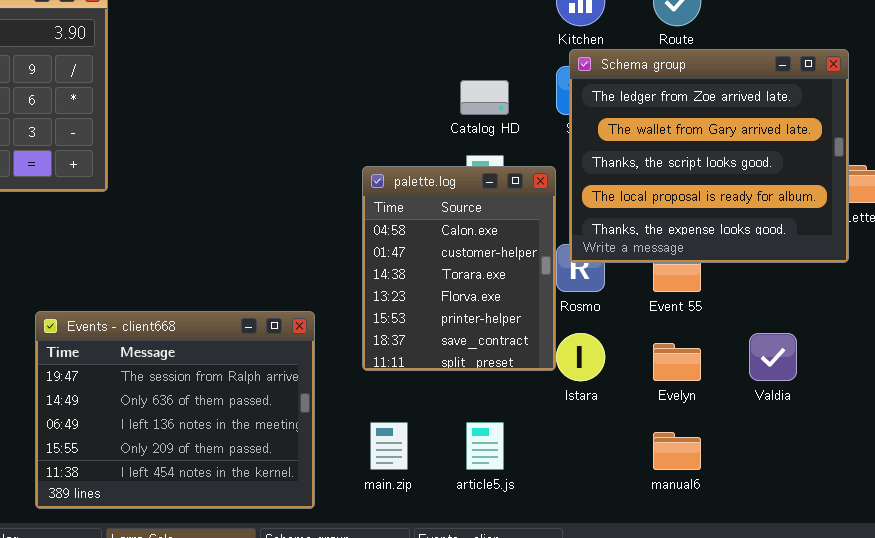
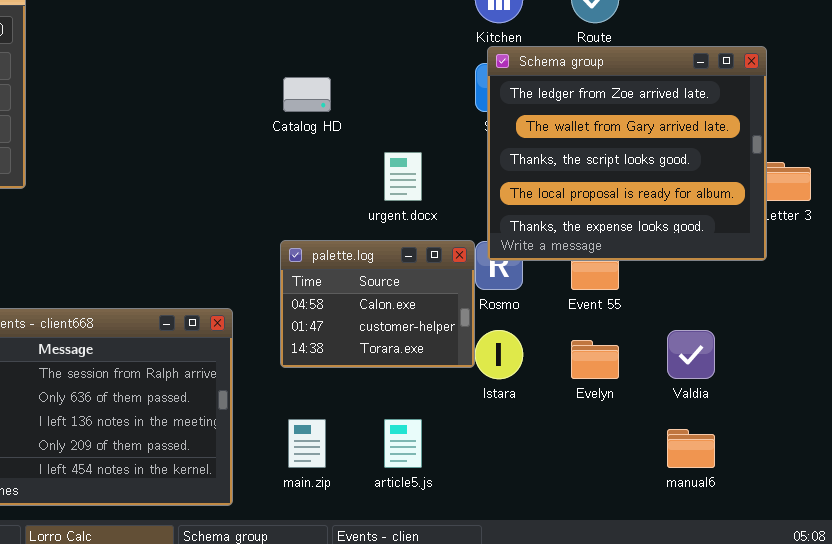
Catalog HD: [460,80,509,115] -> [283,77,331,112], moved
palette.log: [362,166,556,371] -> [280,240,475,368], resized
manual6: [653,432,701,470] -> [667,429,715,468], moved

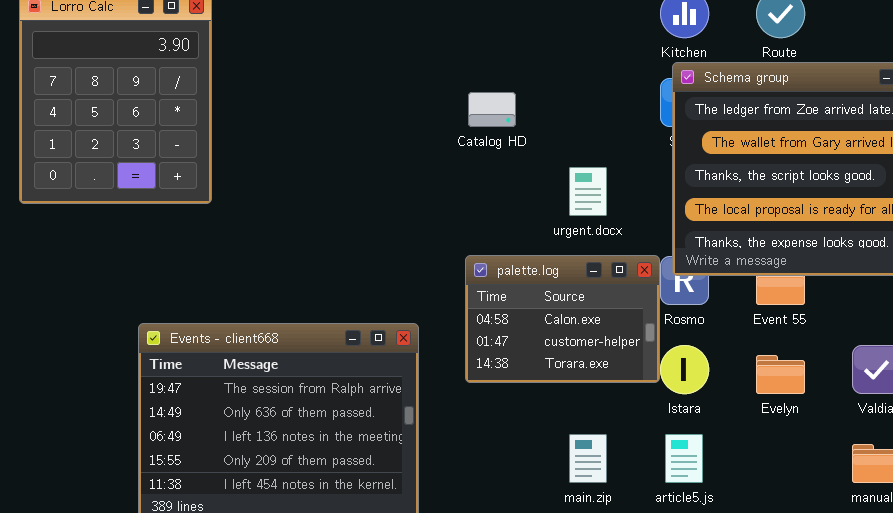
main.zip: [288,419,326,468] -> [569,434,607,483], moved
article5.js: [384,419,422,468] -> [665,434,703,483], moved

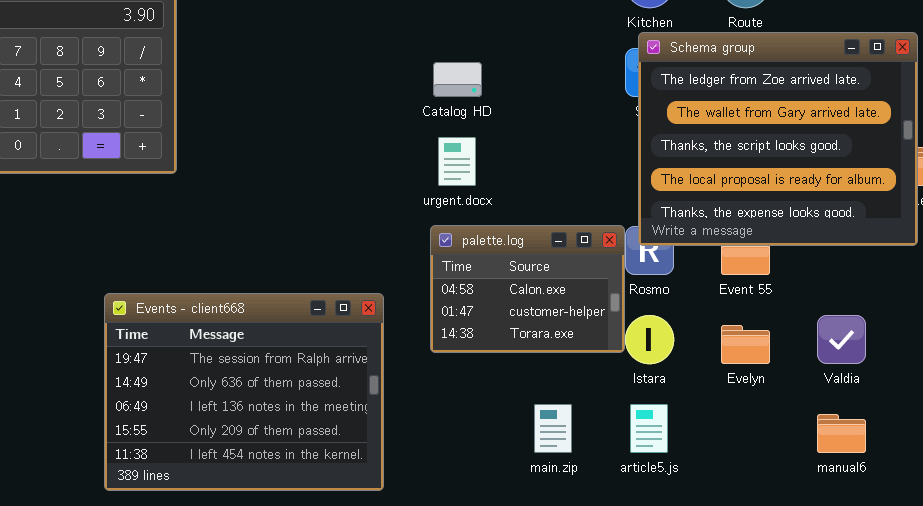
urgent.docx: [569,167,607,216] -> [438,137,476,186], moved

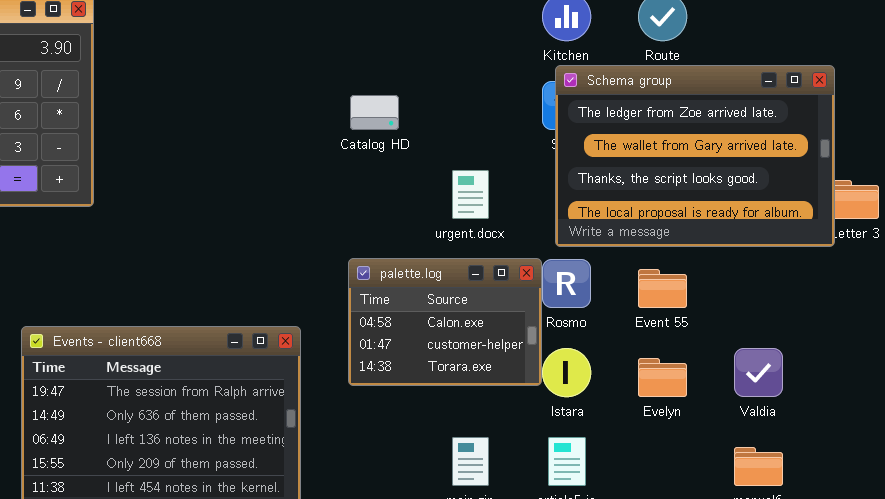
Schema group: [638,32,918,246] -> [555,65,835,247], resized
urgent.docx: [438,137,476,186] -> [452,170,489,219], moved

